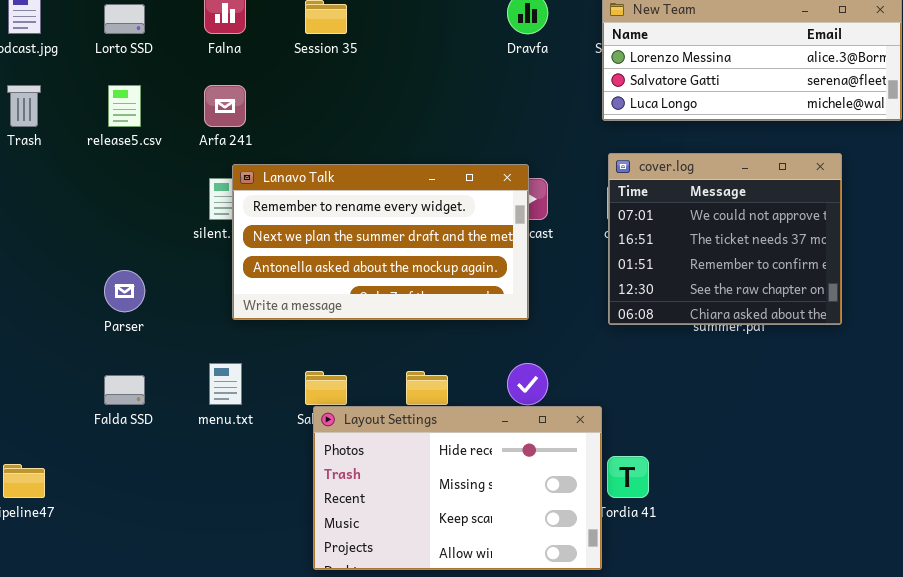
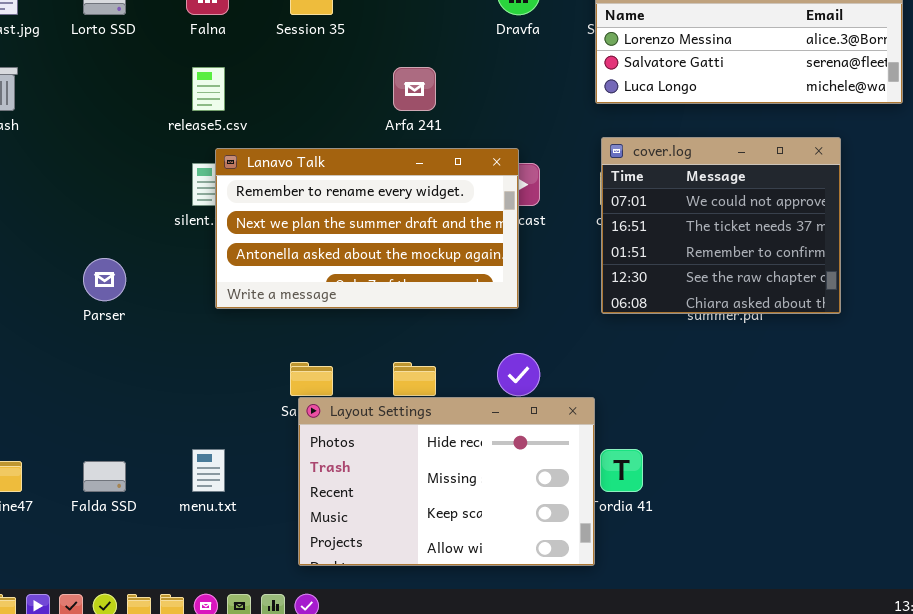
release5.csv: [108,85,141,127] -> [192,67,225,111], moved
Arfa 241: [204,85,246,127] -> [393,67,436,111], moved
menu.txt: [209,363,242,405] -> [192,449,225,492], moved
Falda SSD: [104,375,145,405] -> [83,461,126,492], moved

